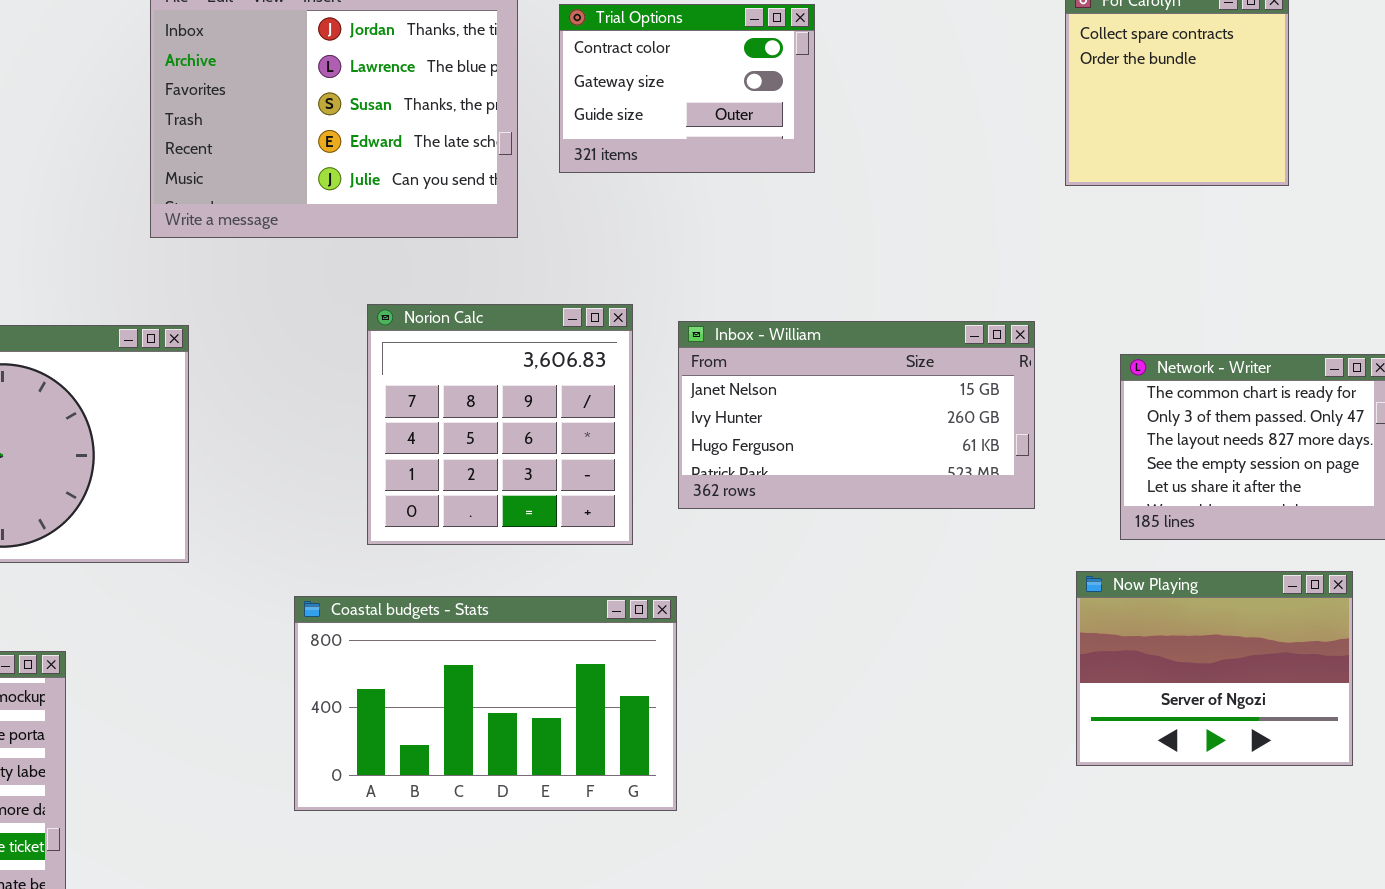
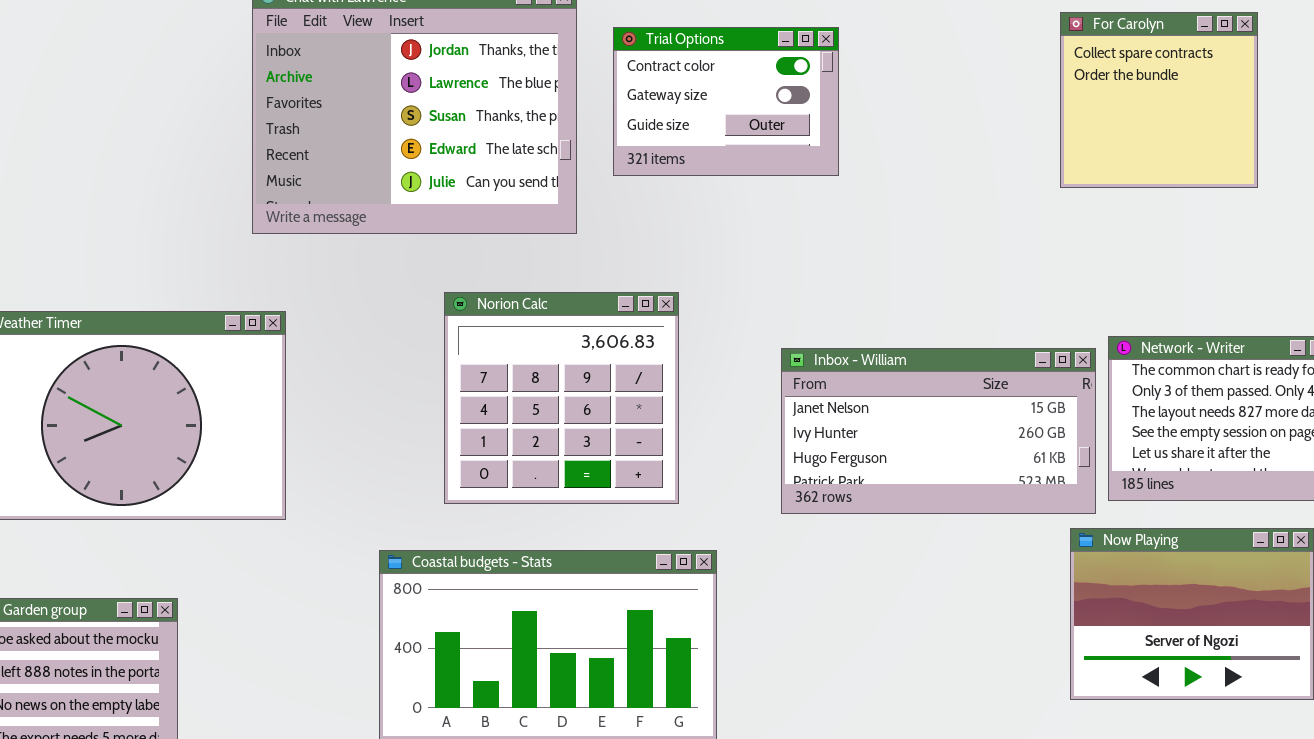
Inbox - William: [678,321,1035,509] -> [781,348,1096,514], moved

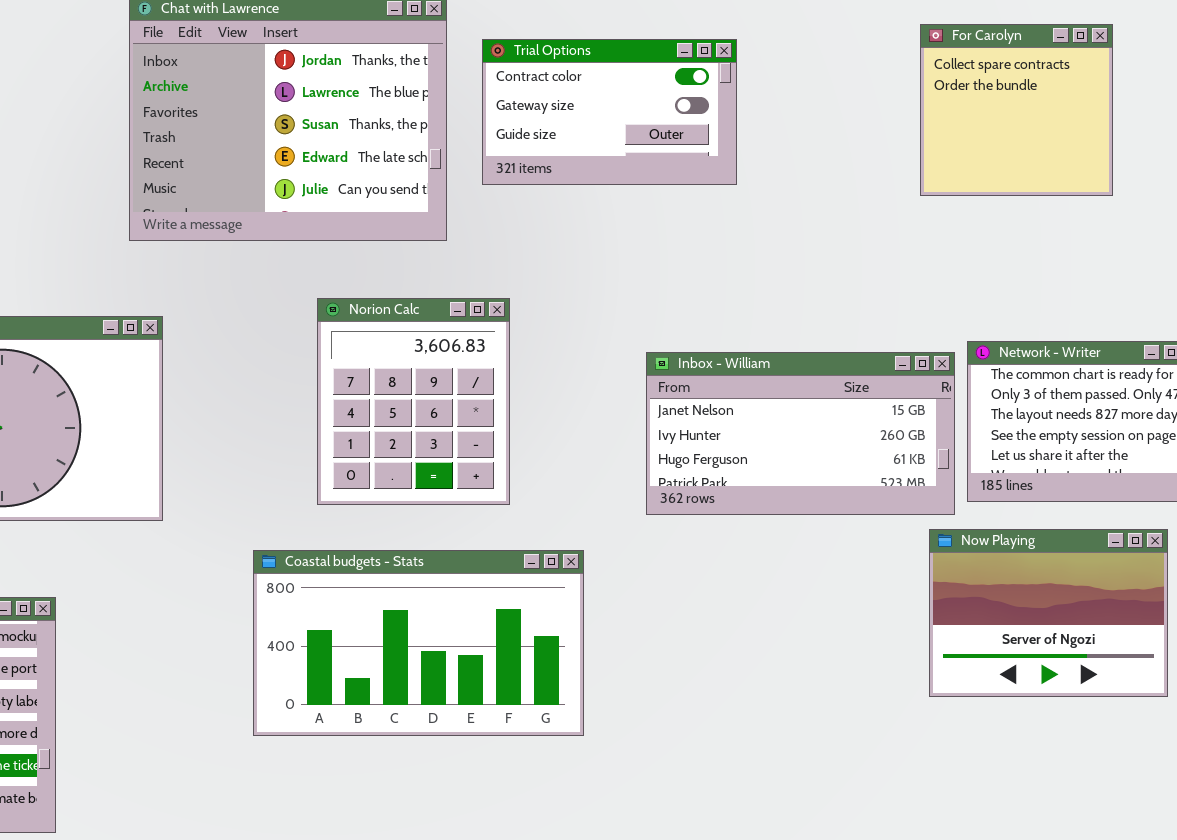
Trial Options: [613,27,839,176] -> [482,39,737,185], resized
Norion Calc: [444,292,679,504] -> [317,298,510,505], resized

